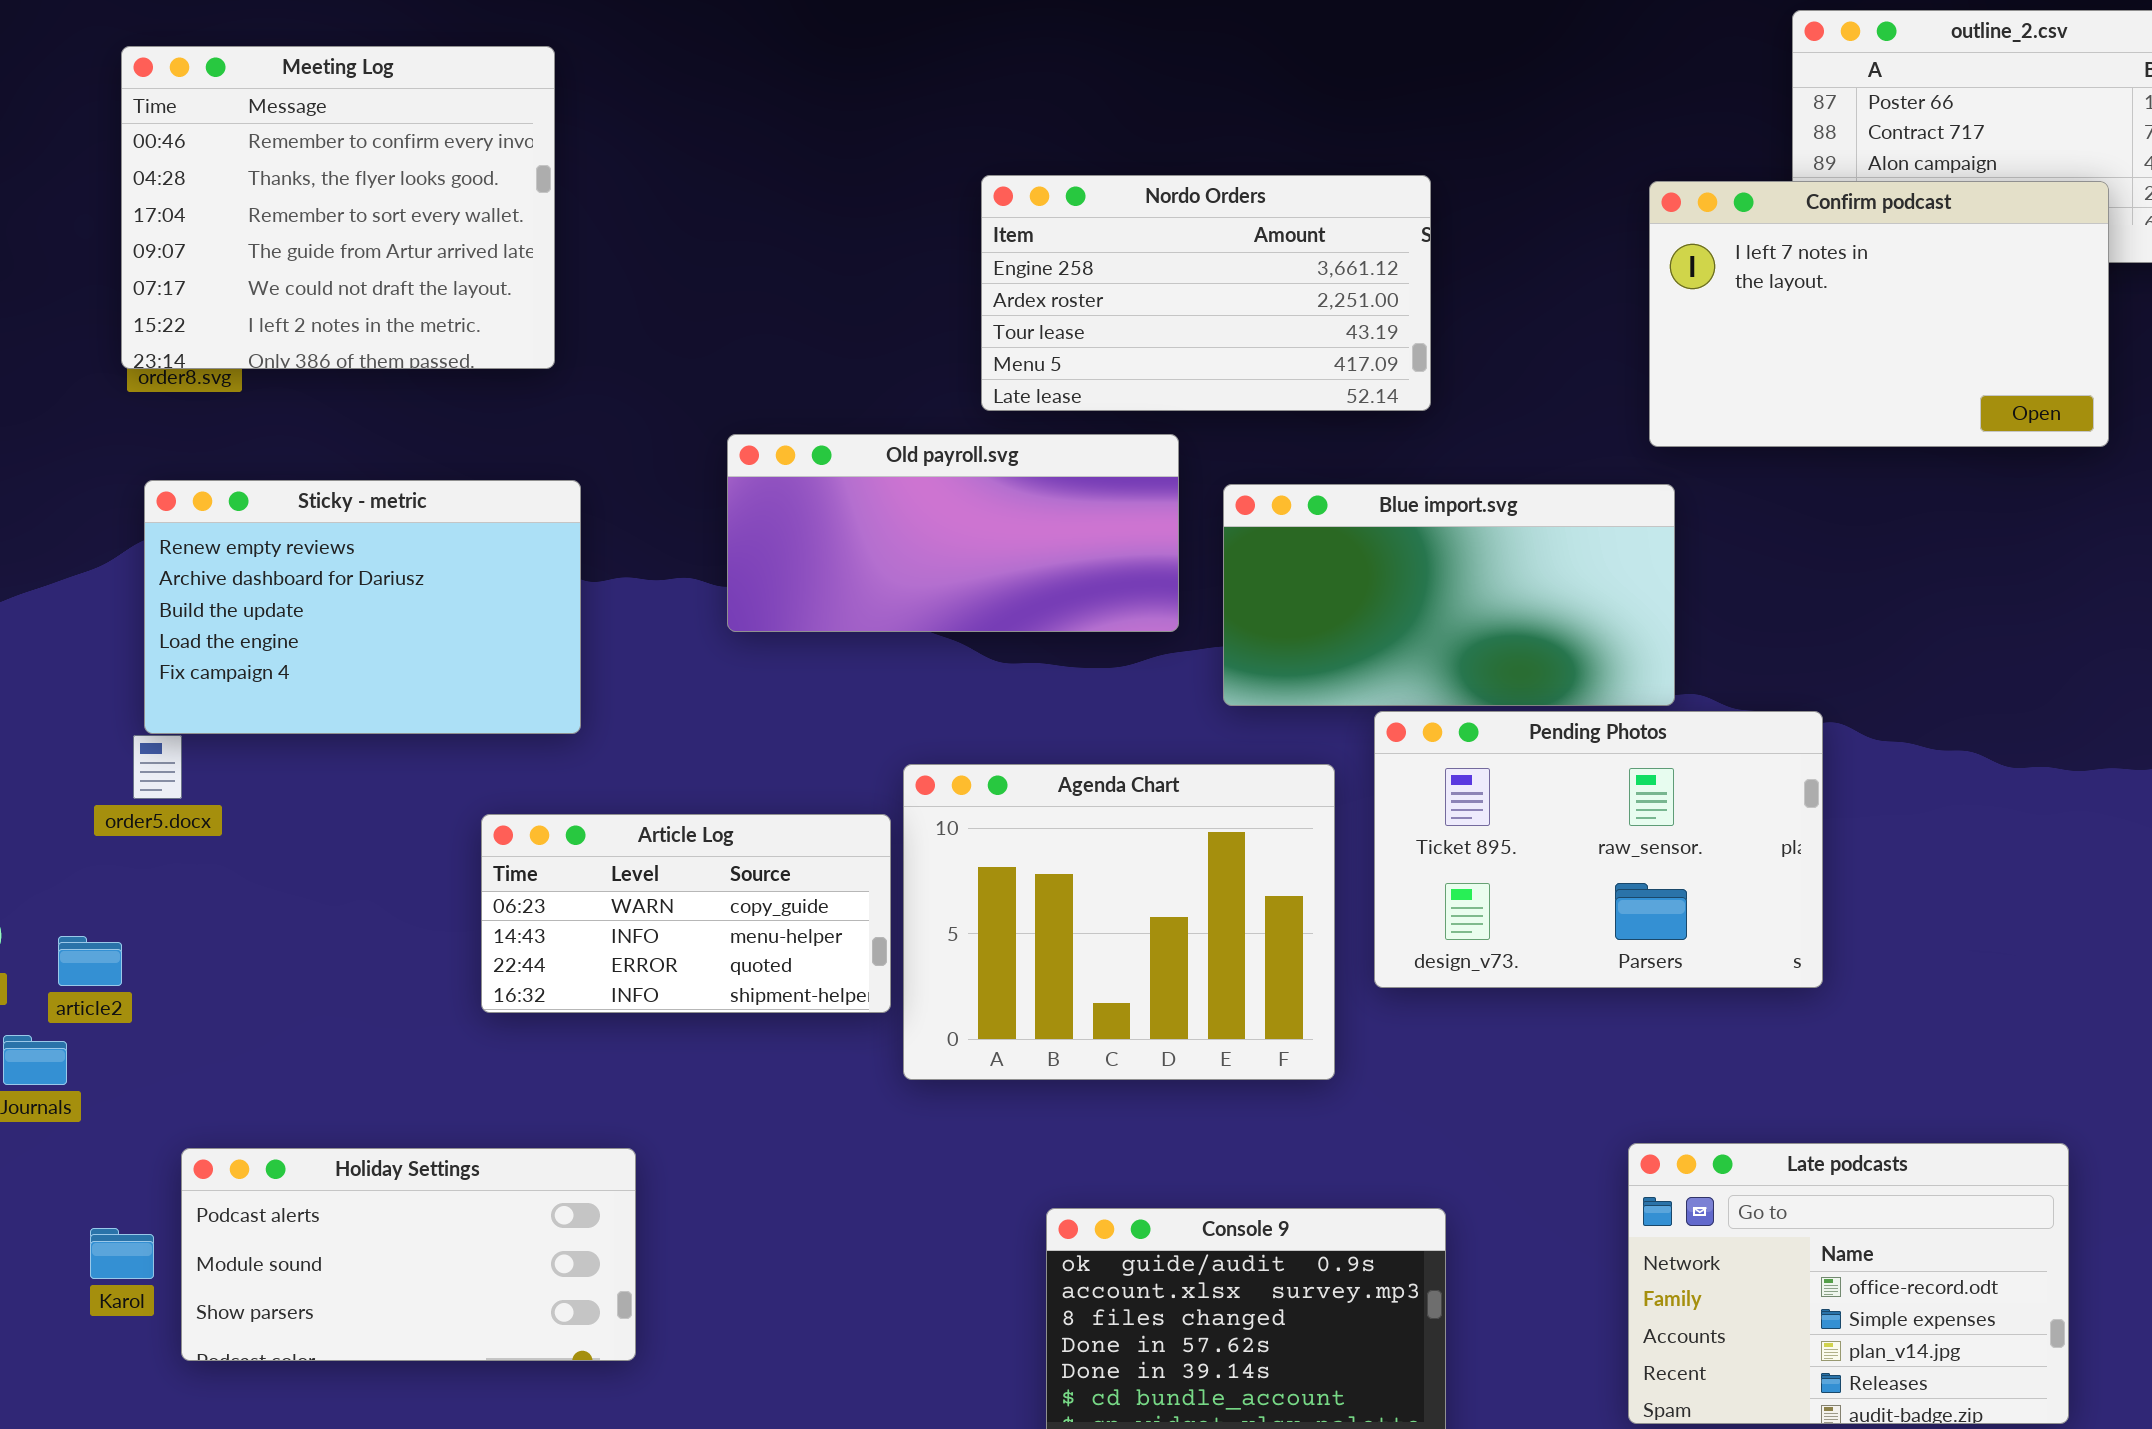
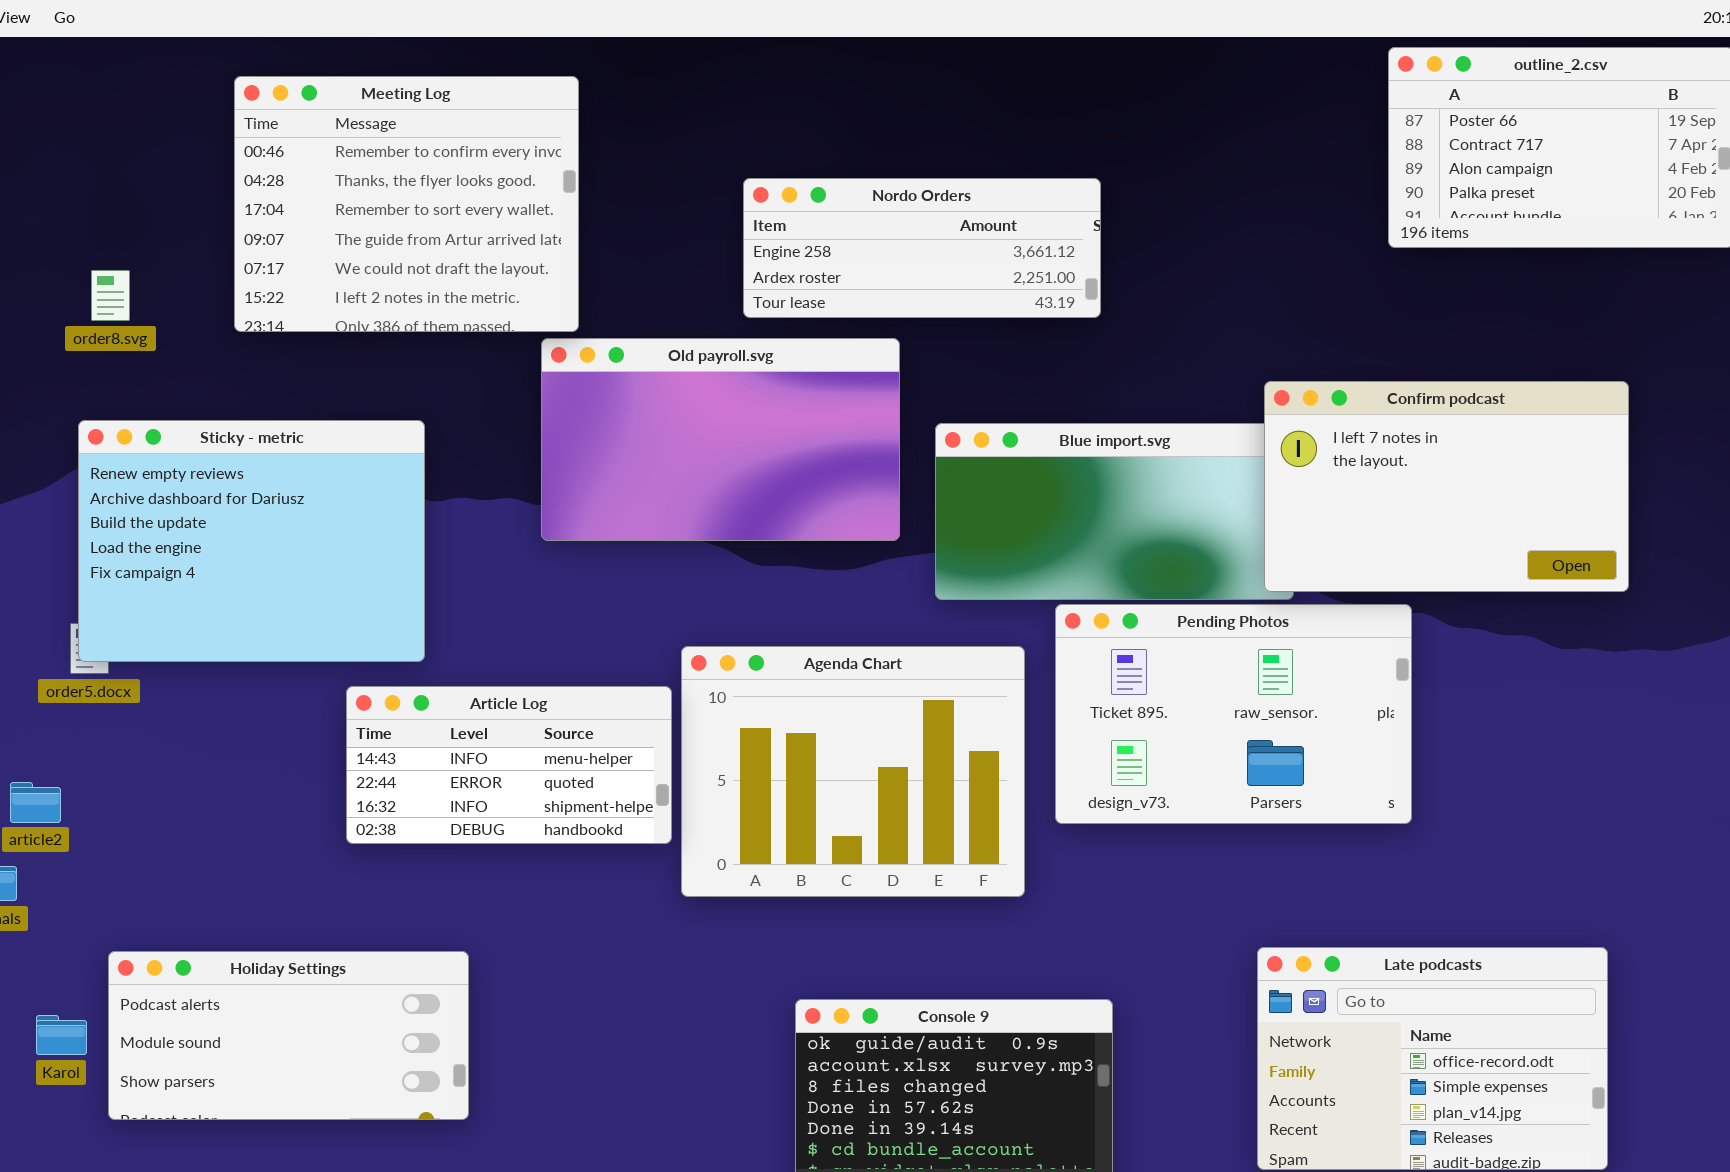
Meeting Log: [121,46,555,369] -> [234,76,579,332], moved
Nordo Orders: [981,175,1431,411] -> [743,178,1101,318], resized
Confirm podcast: [1649,181,2109,447] -> [1264,381,1629,592], moved
Old payroll.svg: [727,434,1179,632] -> [541,338,900,541], resized
Sticky - metric: [144,480,581,734] -> [78,420,425,662], resized
Article Log: [481,814,891,1013] -> [346,686,672,844], scrolled down 1 row

